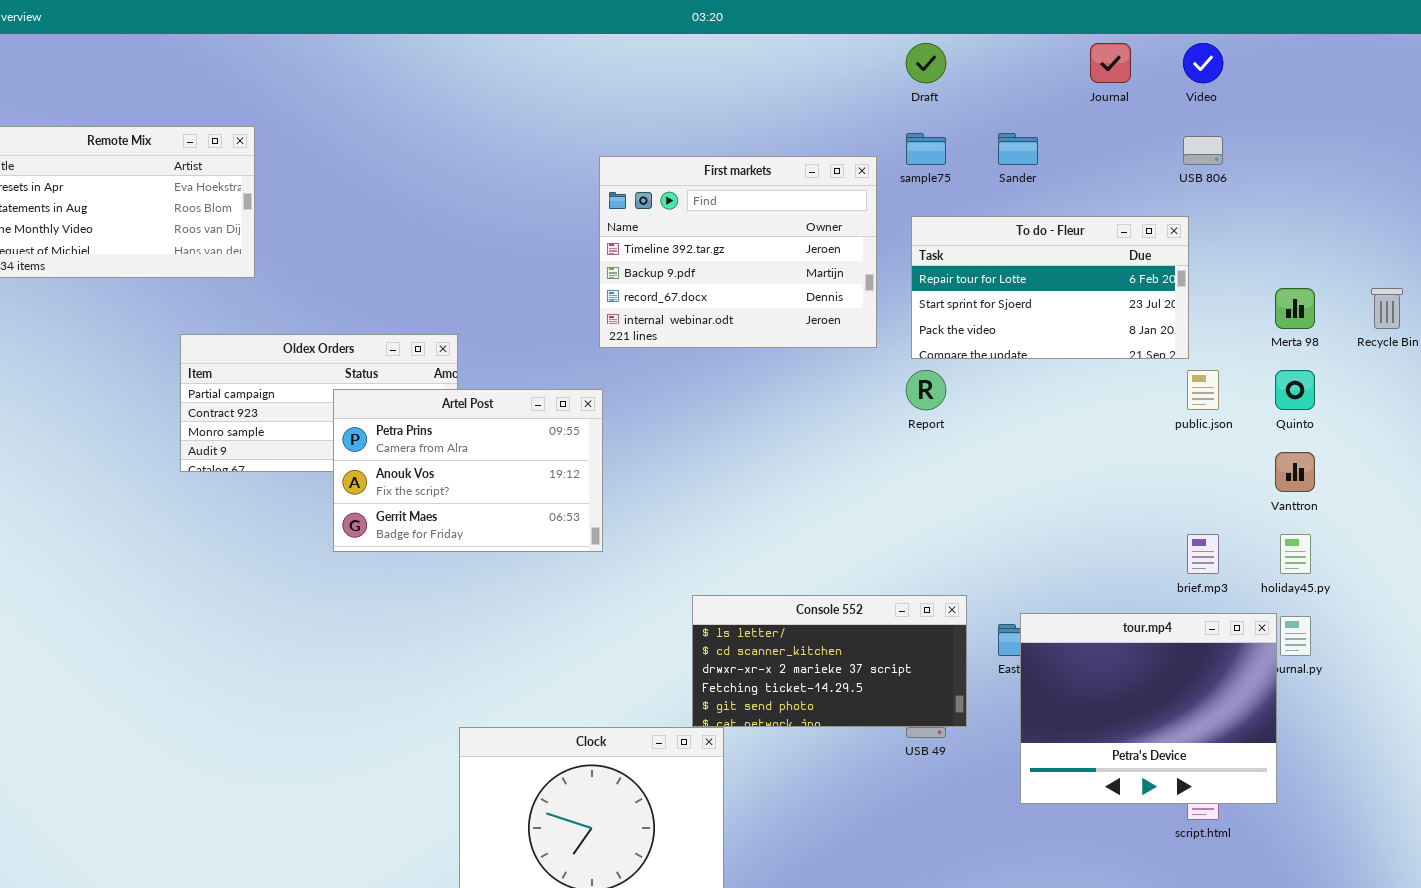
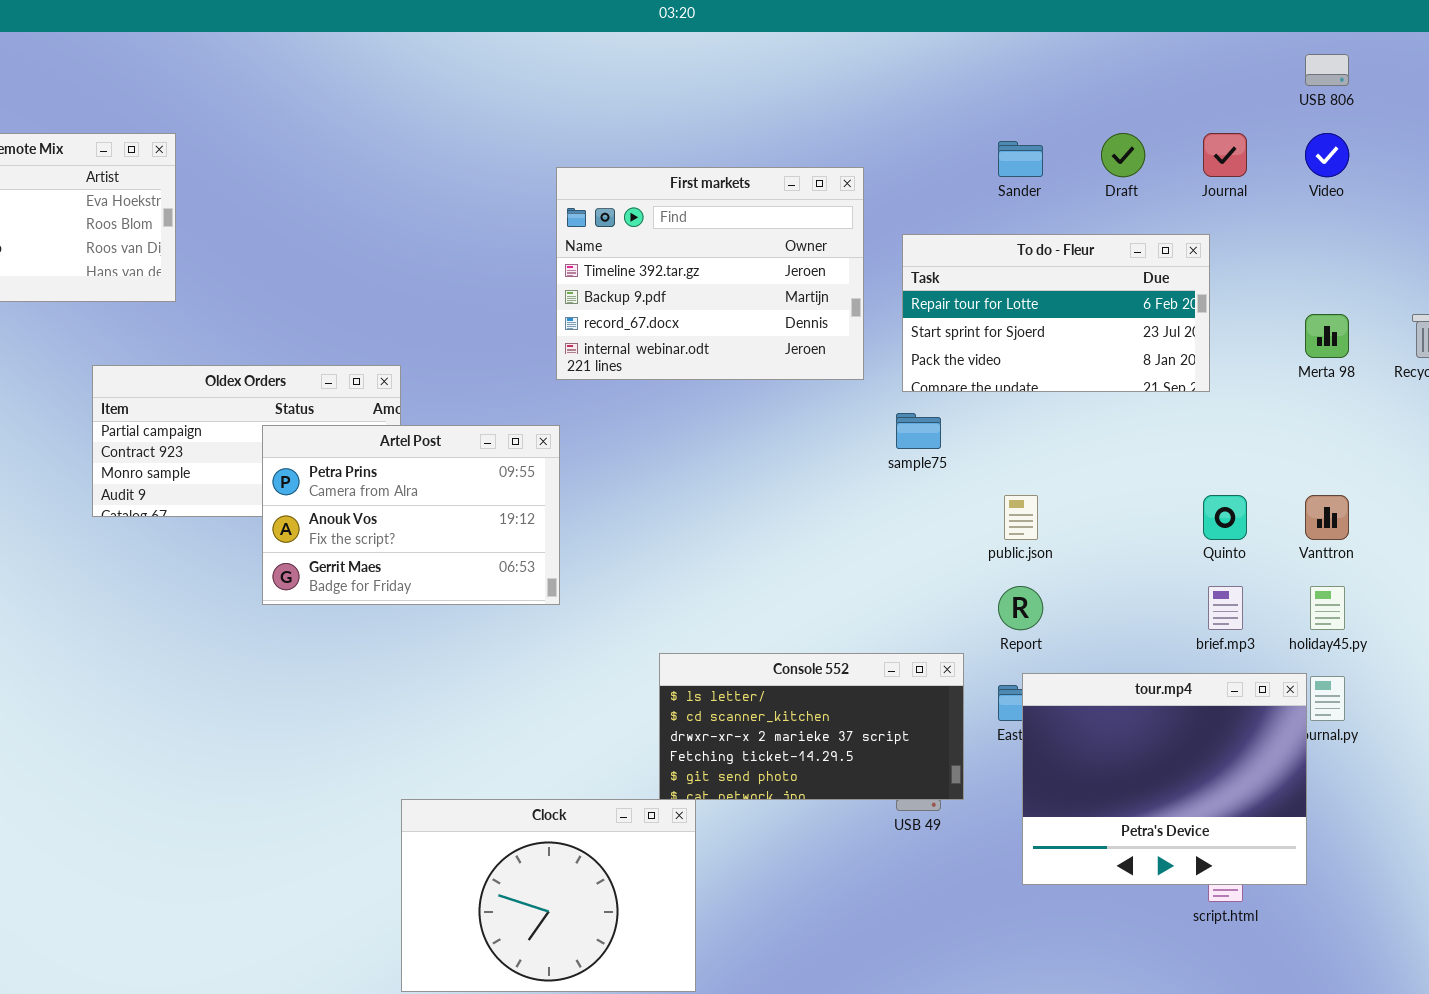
Draft: [906,43,946,83] -> [1101,133,1145,177], moved
Journal: [1090,43,1131,83] -> [1203,133,1247,177], moved
Video: [1183,43,1223,83] -> [1305,133,1349,177], moved
sample75: [906,133,946,165] -> [896,413,941,449], moved
USB 806: [1183,136,1223,165] -> [1305,54,1349,86], moved
Report: [906,370,946,410] -> [998,586,1043,630], moved
public.json: [1187,370,1219,410] -> [1004,495,1038,540], moved
Quinto: [1275,370,1315,410] -> [1203,495,1247,540], moved

